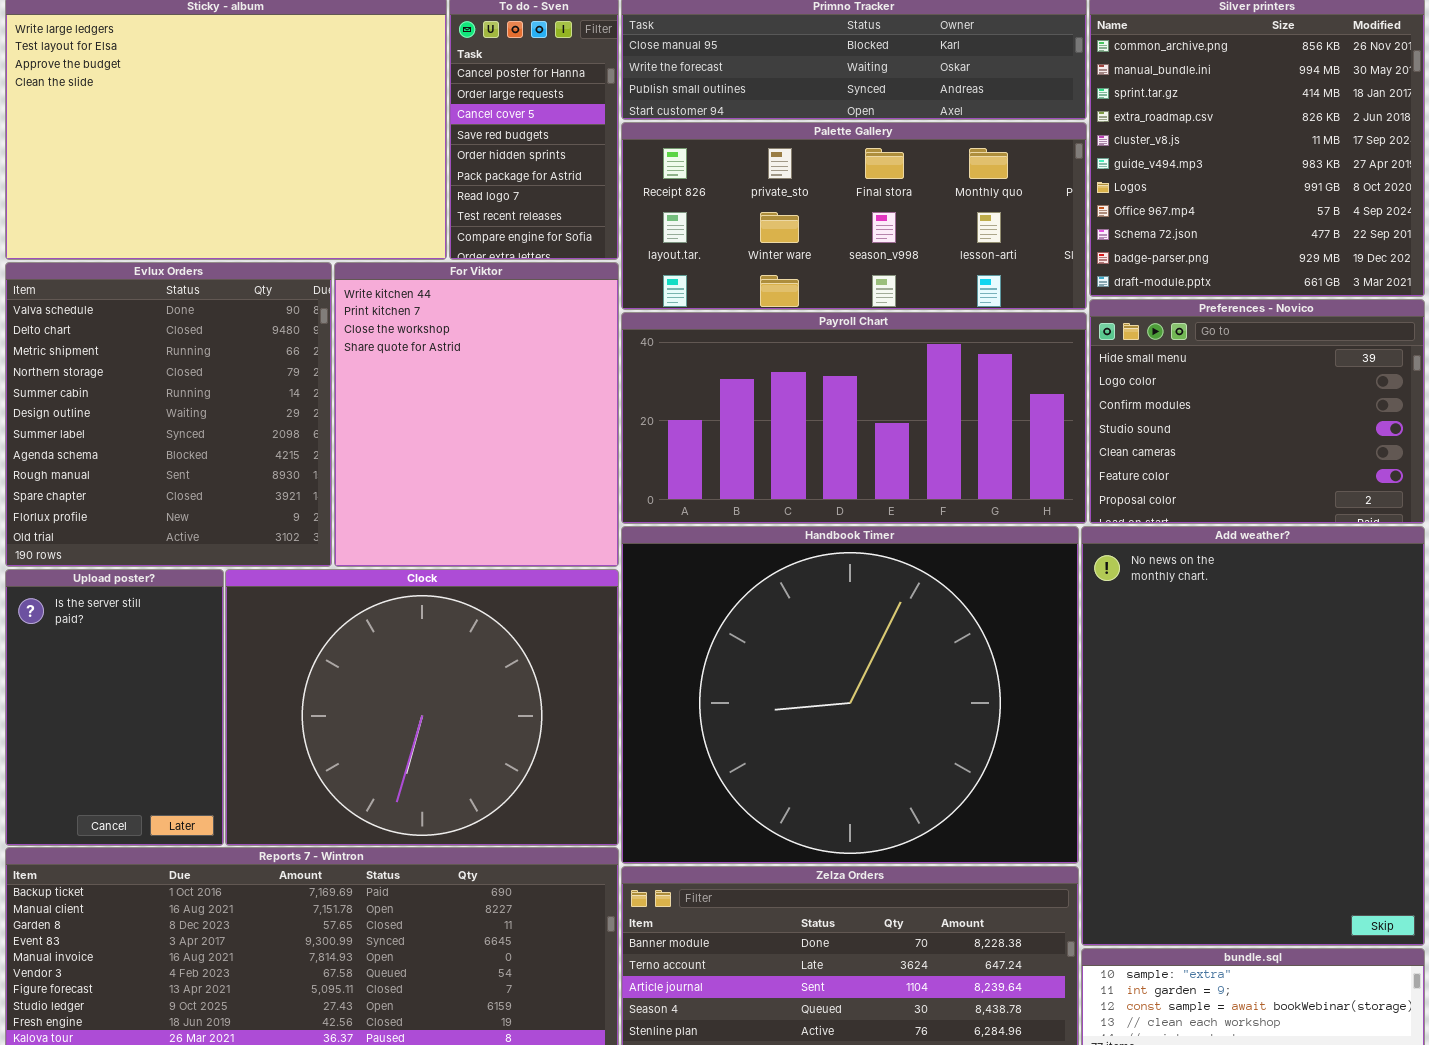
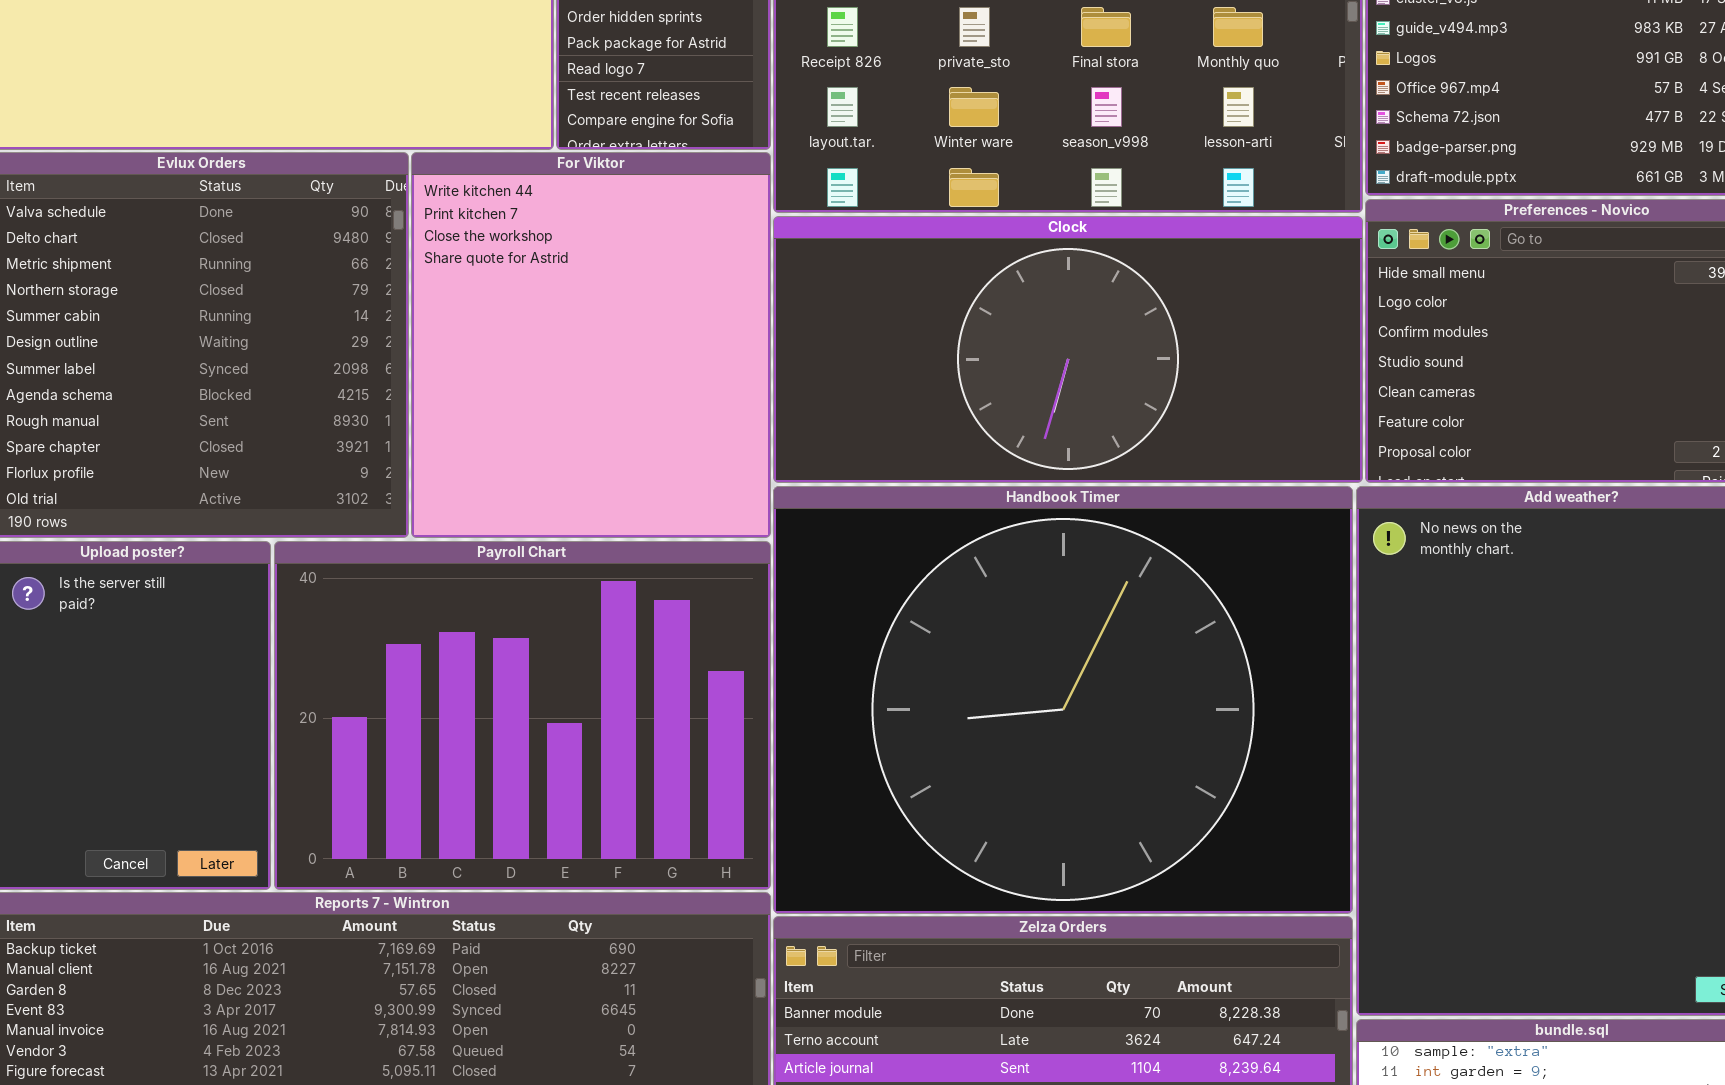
Payroll Chart: [621,312,1087,524] -> [274,541,771,890], moved, resized
Clock: [225,569,619,846] -> [773,216,1363,483], moved, resized

